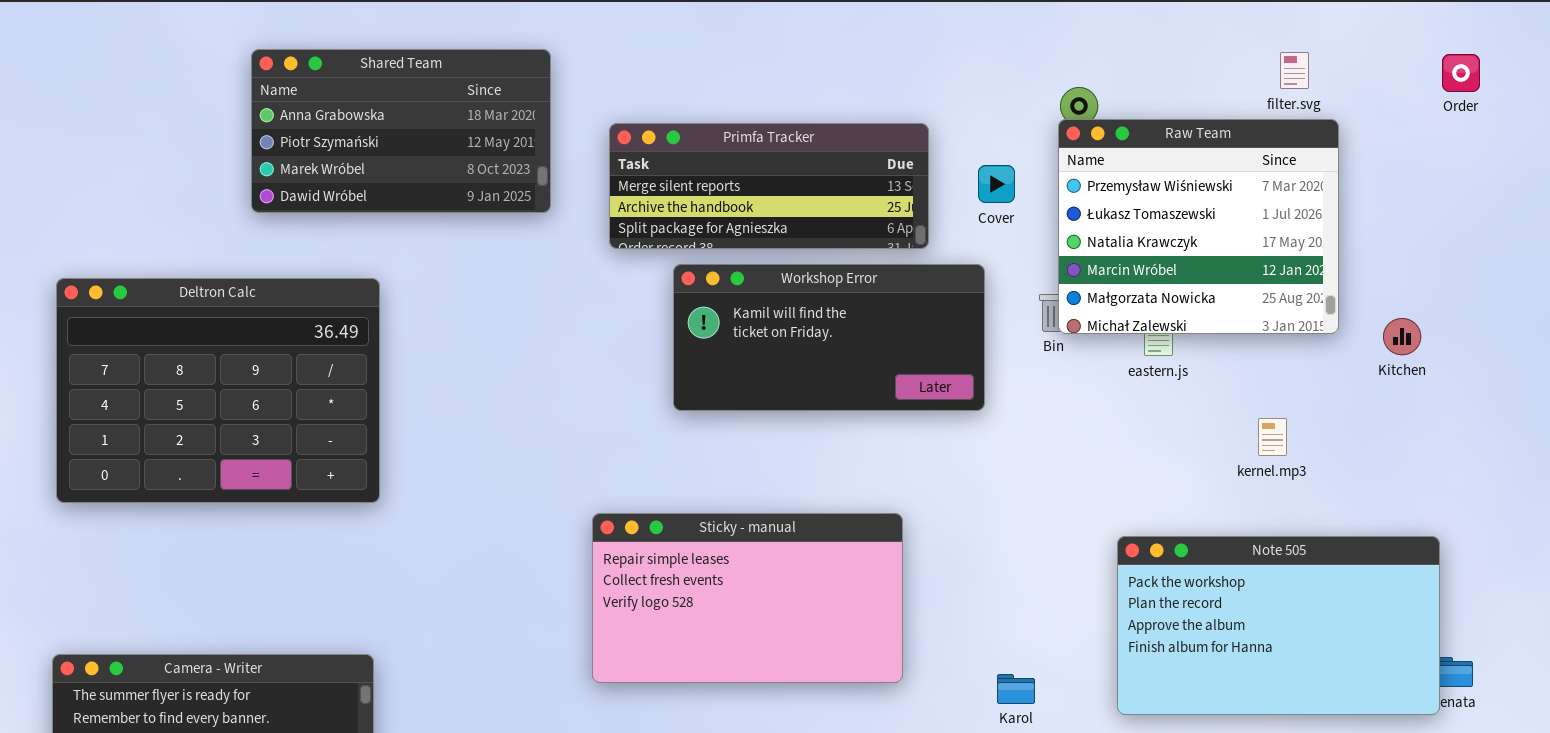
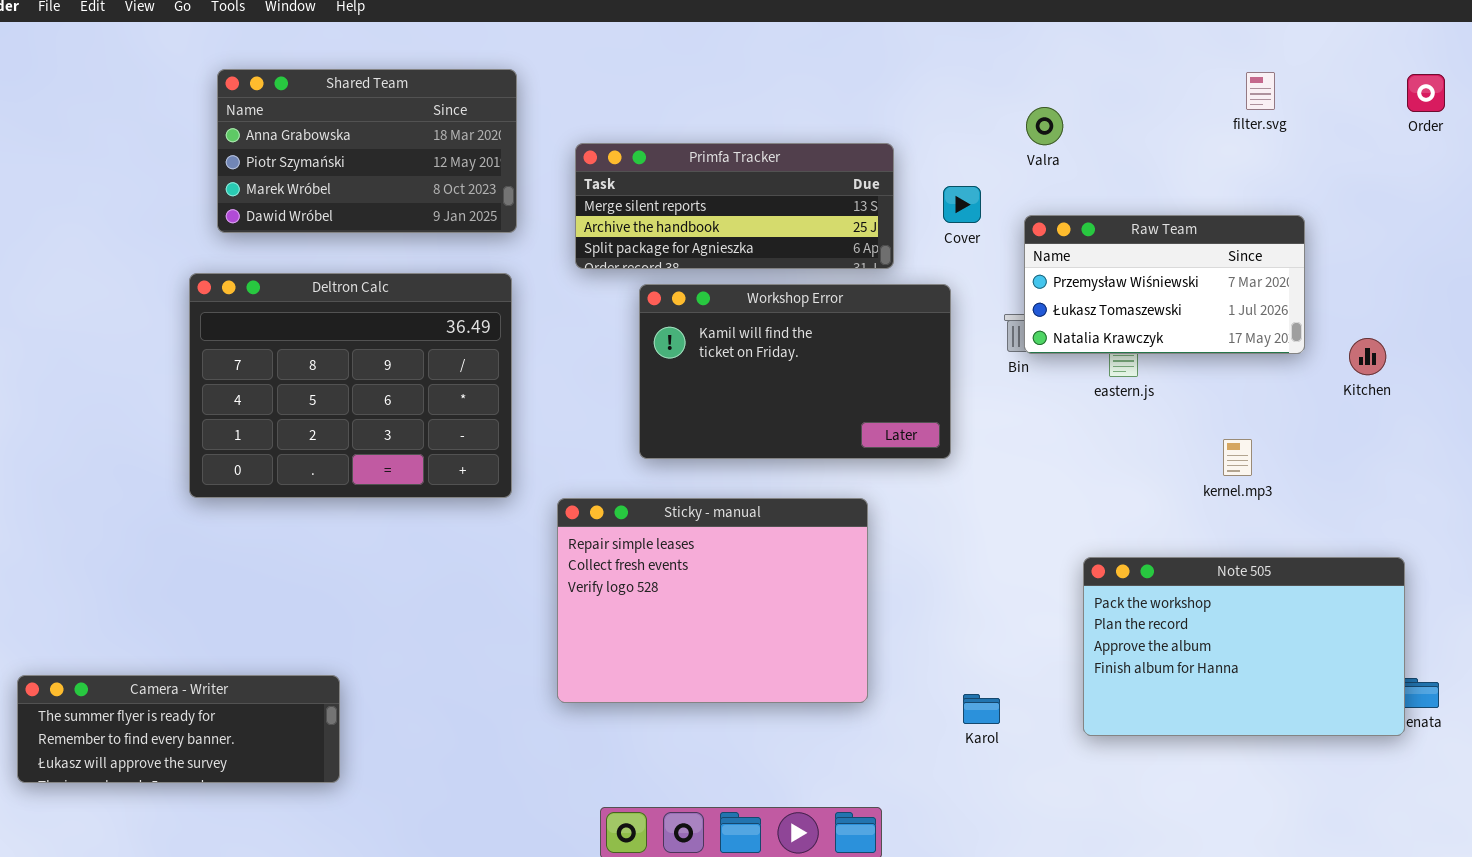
Raw Team: [1058,119,1339,334] -> [1024,215,1305,354], resized
Workshop Error: [673,264,985,411] -> [639,284,951,459], resized
Deltron Calc: [56,278,380,503] -> [189,273,512,498], moved
Sticky - manual: [592,513,903,683] -> [557,498,868,703], resized

